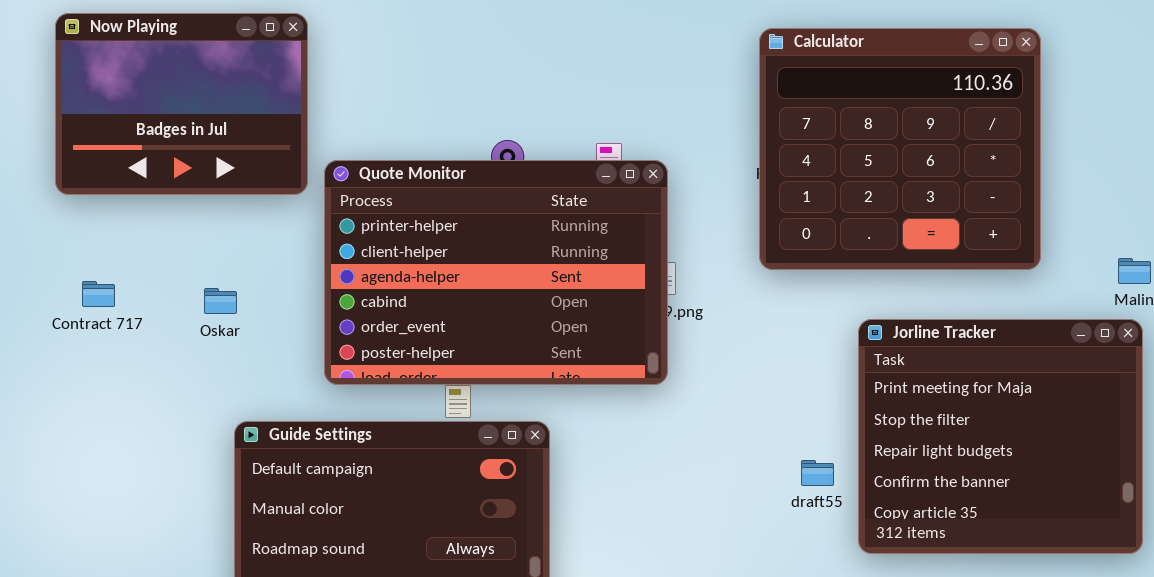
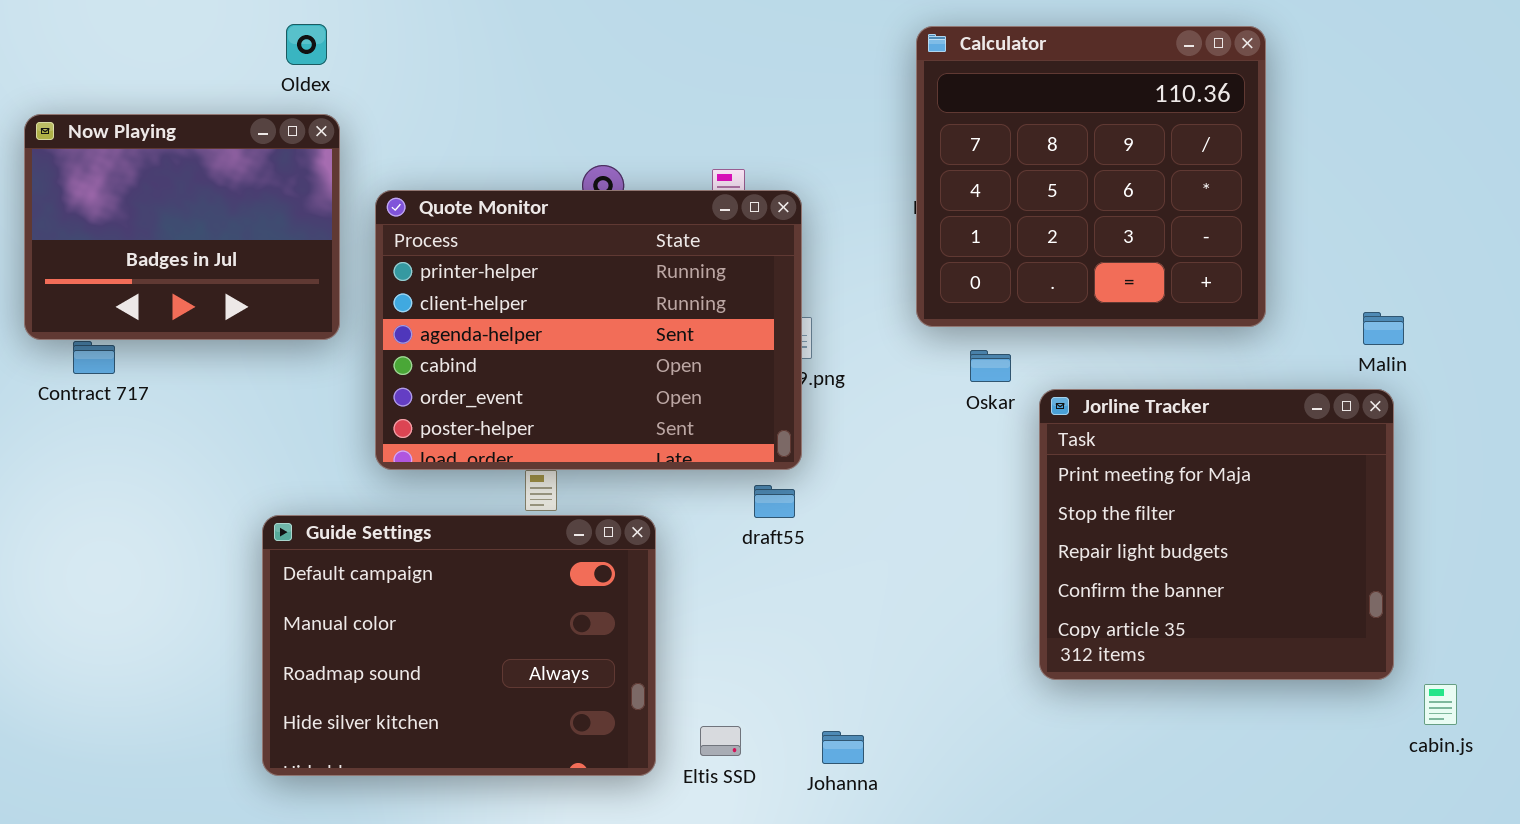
Now Playing: [55,13,308,195] -> [24,114,340,340], moved
Oskar: [204,288,237,314] -> [970,350,1011,382], moved
draft55: [801,460,834,486] -> [754,485,795,518], moved

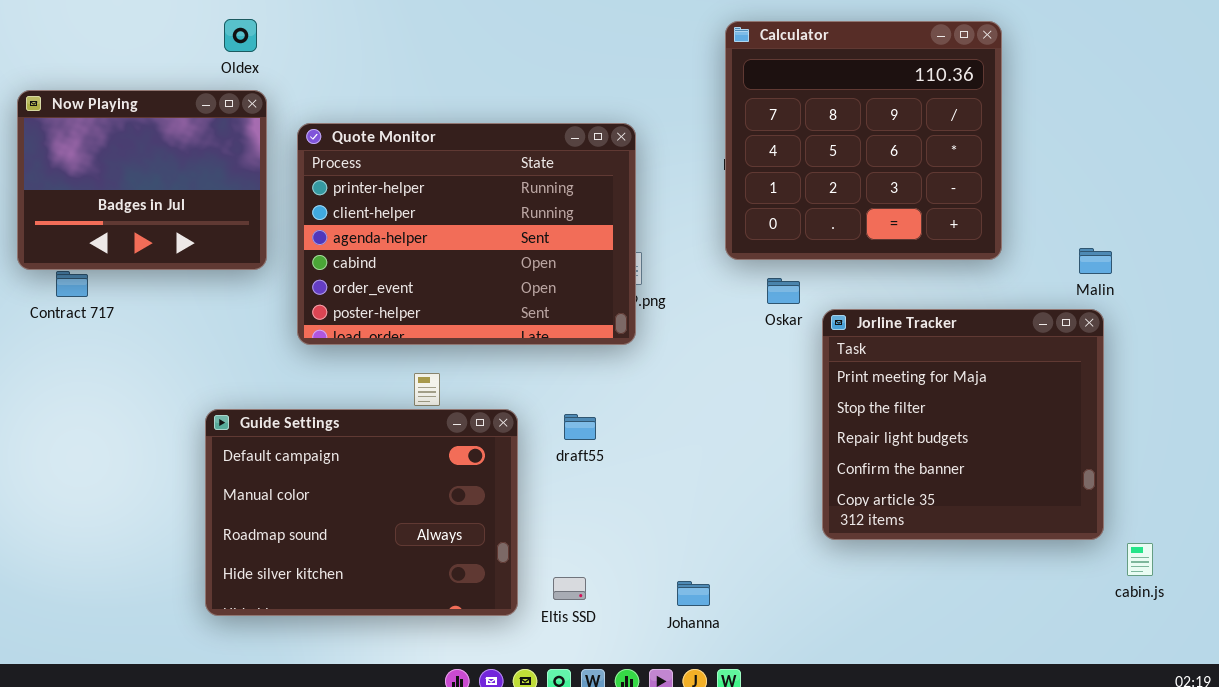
Quote Monitor: [375,190,802,470] -> [297,123,636,345], moved
draft55: [754,485,795,518] -> [564,414,596,440], moved
Johanna: [822,731,864,764] -> [677,581,710,606], moved

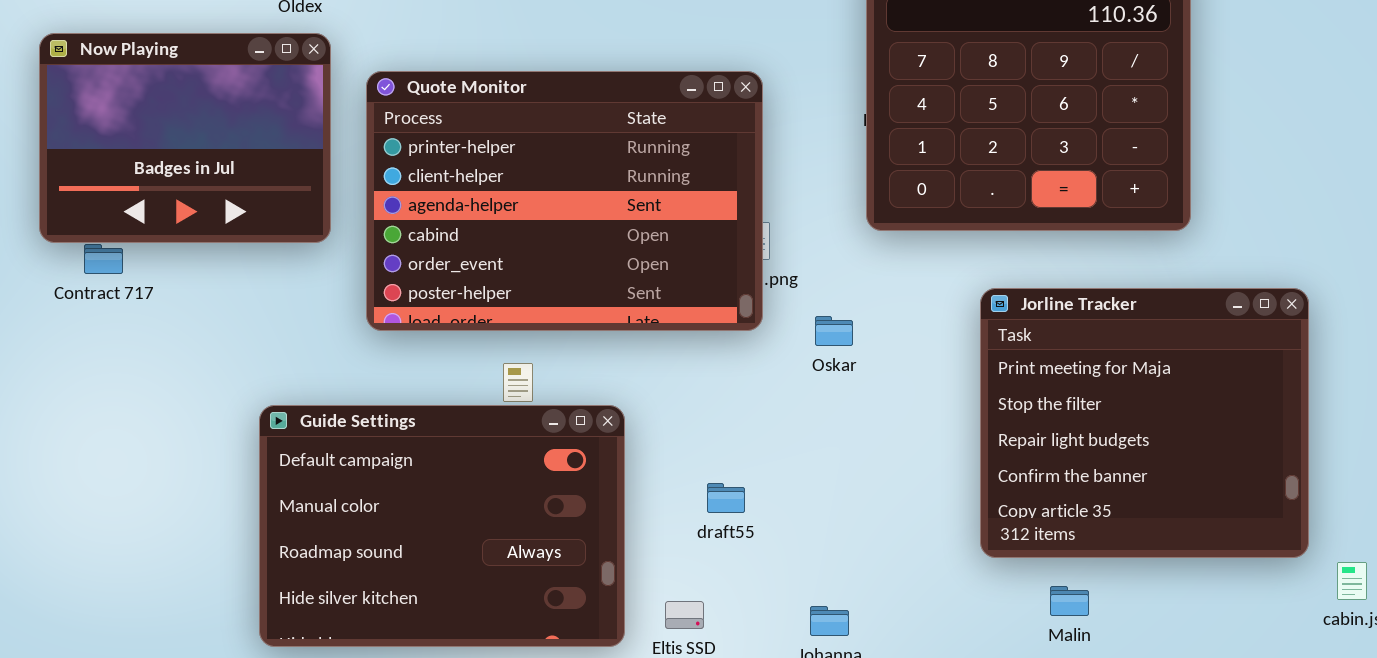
Malin: [1079,248,1112,274] -> [1050,586,1089,616], moved
Oskar: [767,278,800,304] -> [815,316,853,346], moved
draft55: [564,414,596,440] -> [707,483,745,513], moved

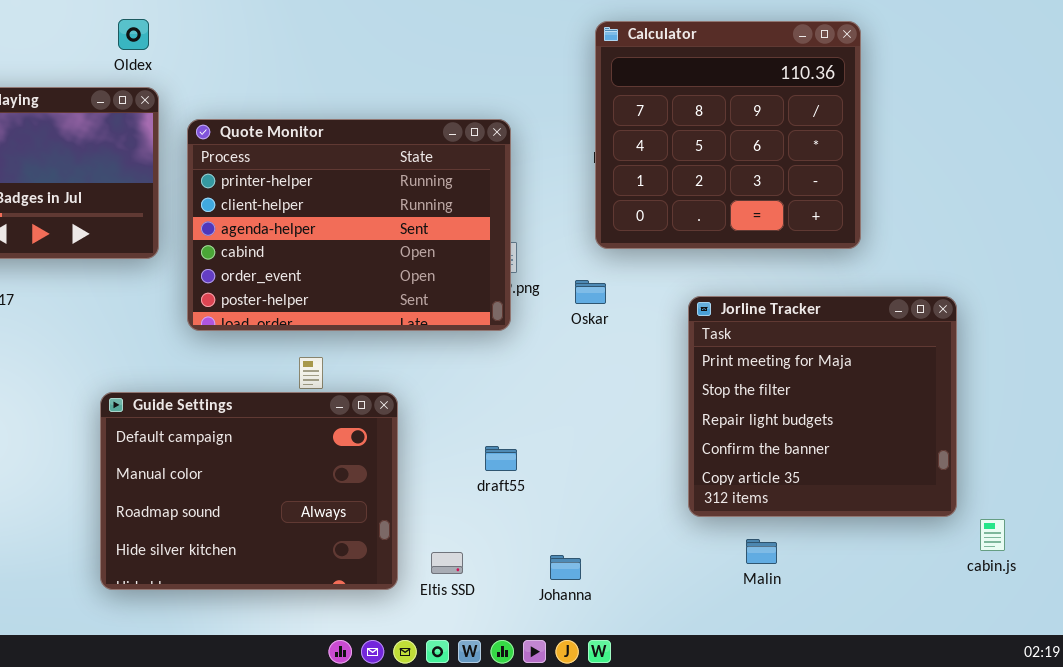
Oskar: [815,316,853,346] -> [575,280,606,304], moved
draft55: [707,483,745,513] -> [485,446,517,471], moved

